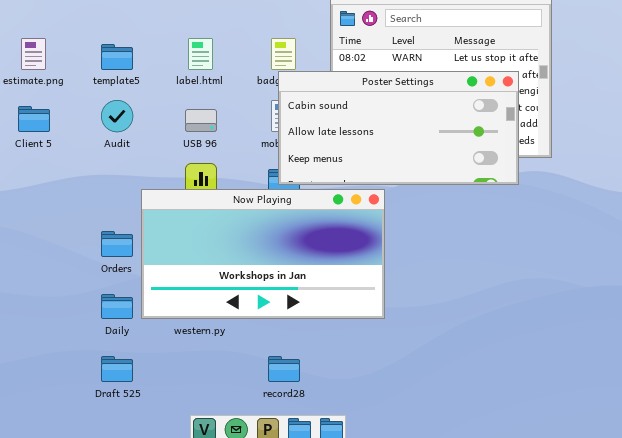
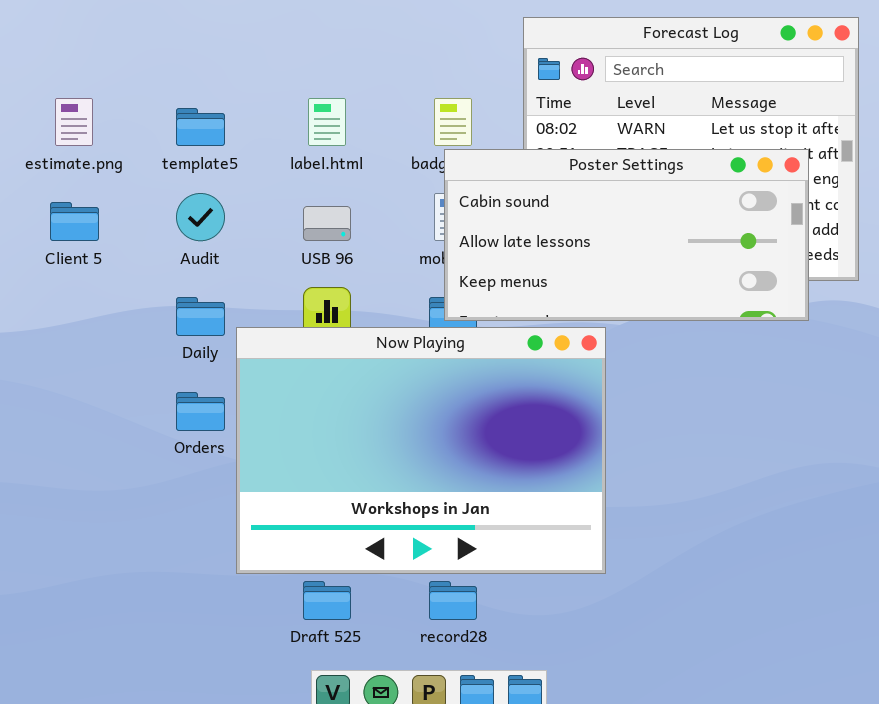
Now Playing: [141,189,385,319] -> [236,327,606,574], resized
Daily: [101,294,133,319] -> [176,297,225,336], moved
Draft 525: [101,356,133,382] -> [303,581,351,620], moved

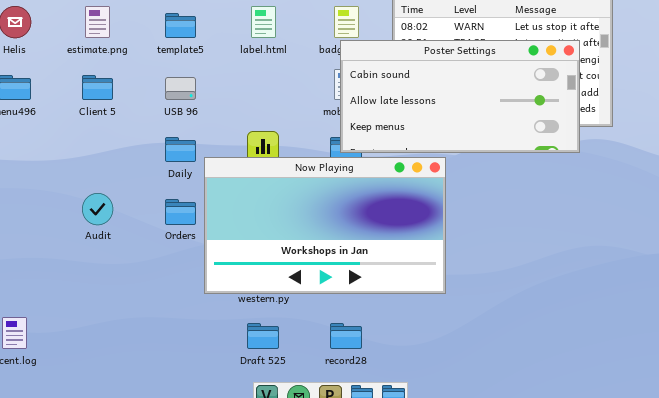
Audit: [176,193,225,241] -> [82,193,113,225], moved
USB 96: [303,206,351,241] -> [165,77,196,100], moved
Now Playing: [236,327,606,574] -> [204,157,446,294], resized

